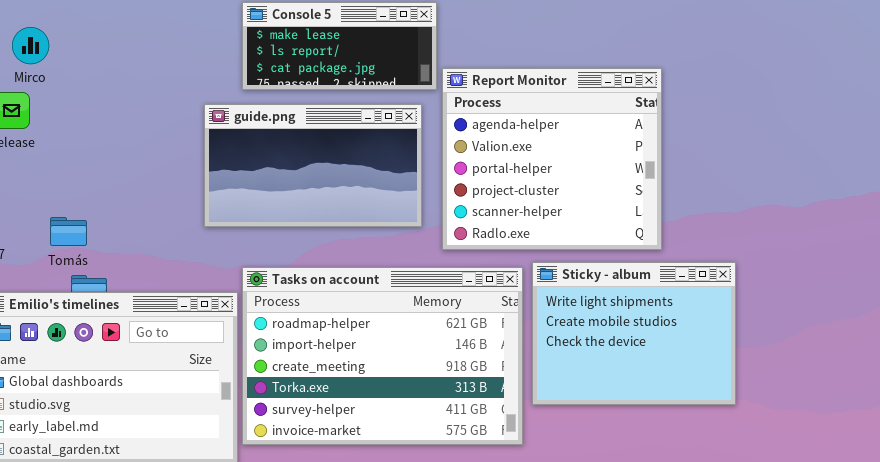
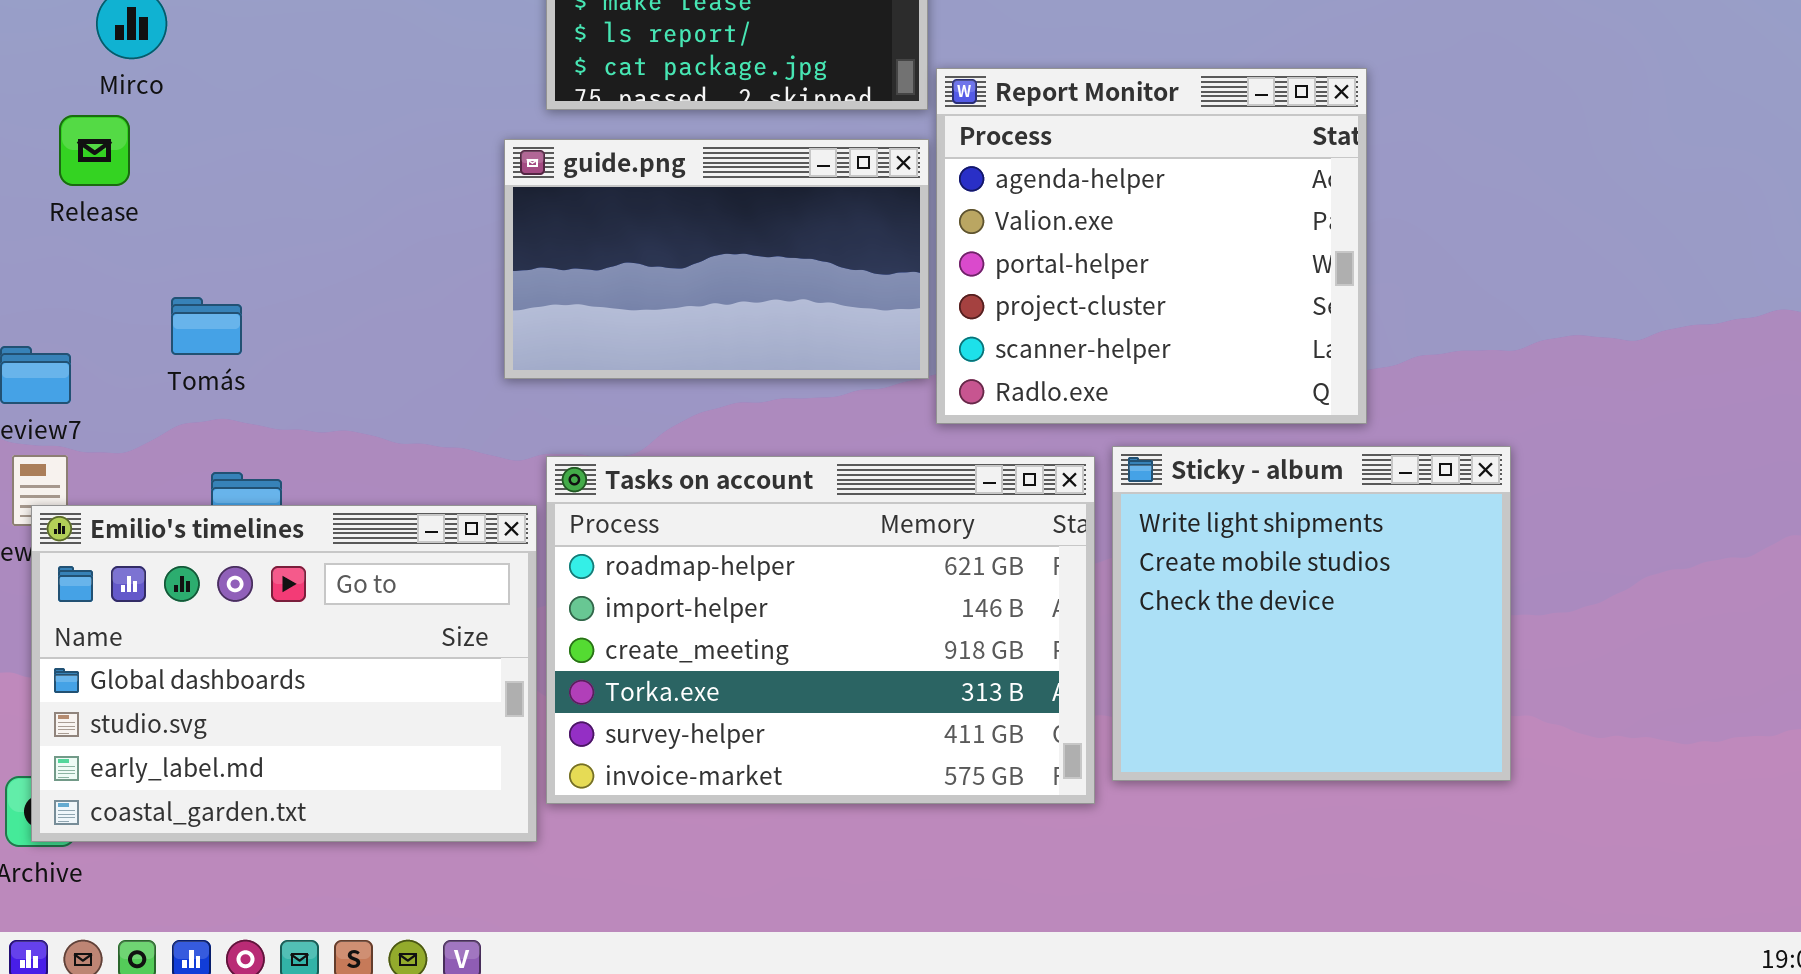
guide.png: [204,104,422,227] -> [504,139,929,379], moved
Tomás: [50,217,87,246] -> [171,297,242,355], moved
Sticky - album: [532,262,736,405] -> [1112,446,1511,781], resized

